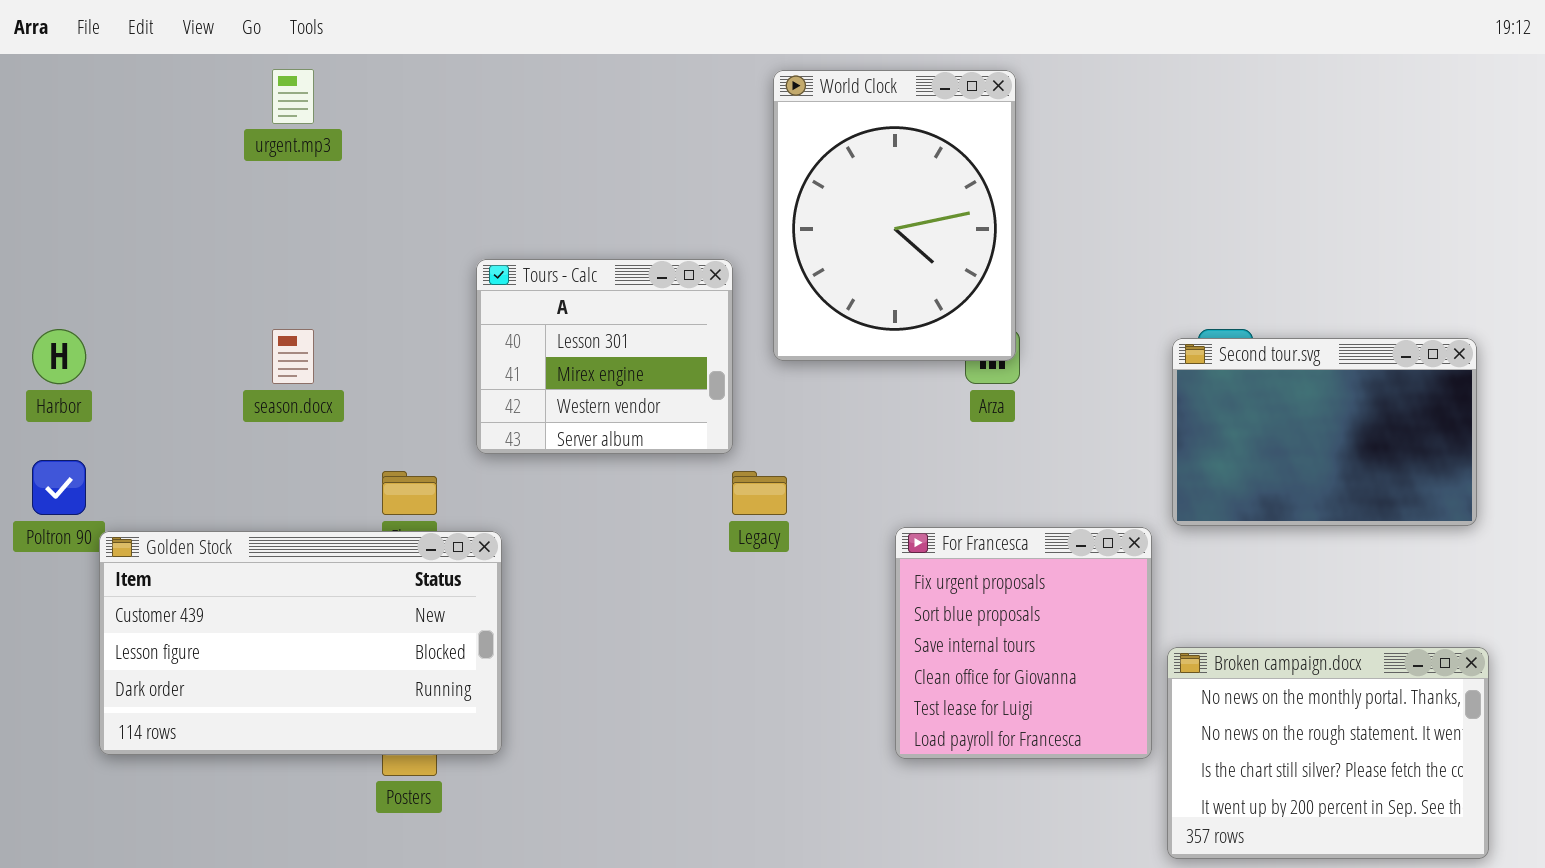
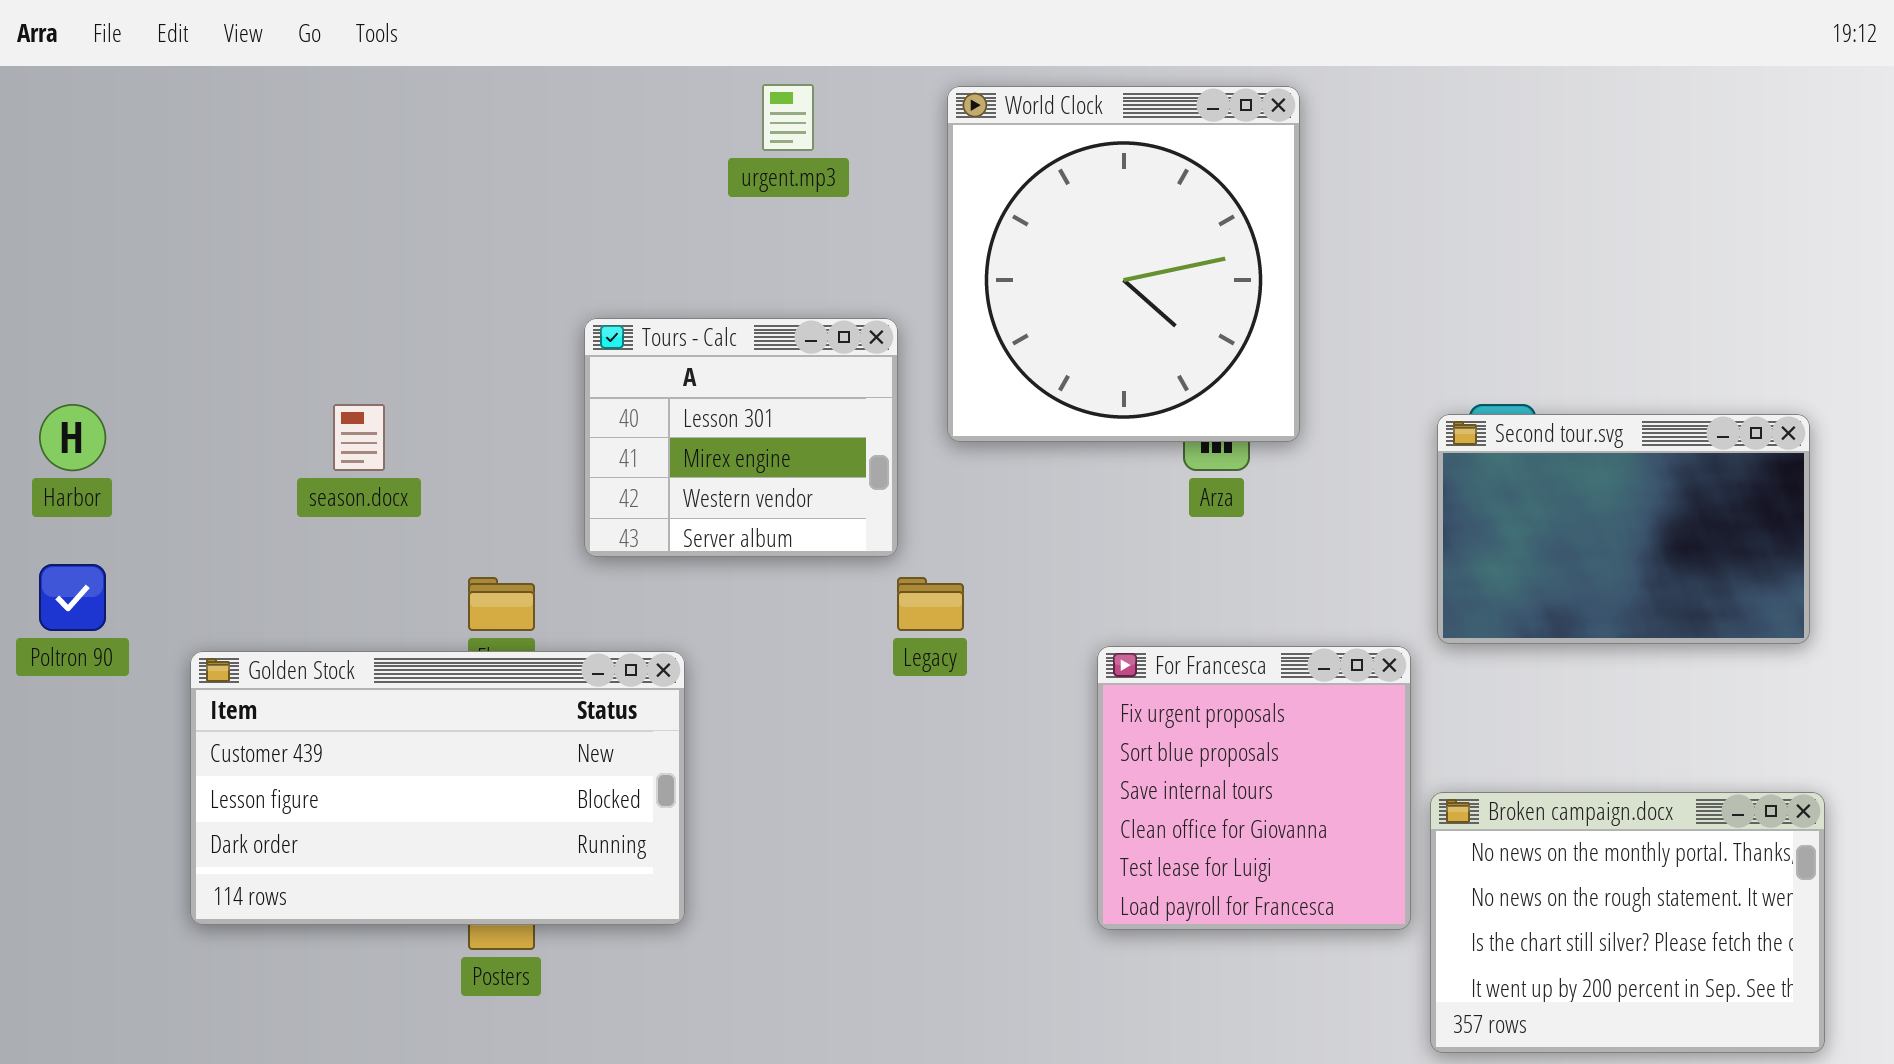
urgent.mp3: [272,69,314,124] -> [762,84,814,151], moved
World Clock: [773,70,1016,361] -> [947,86,1300,442], resized
Golden Stock: [99,531,502,755] -> [190,651,685,925], moved

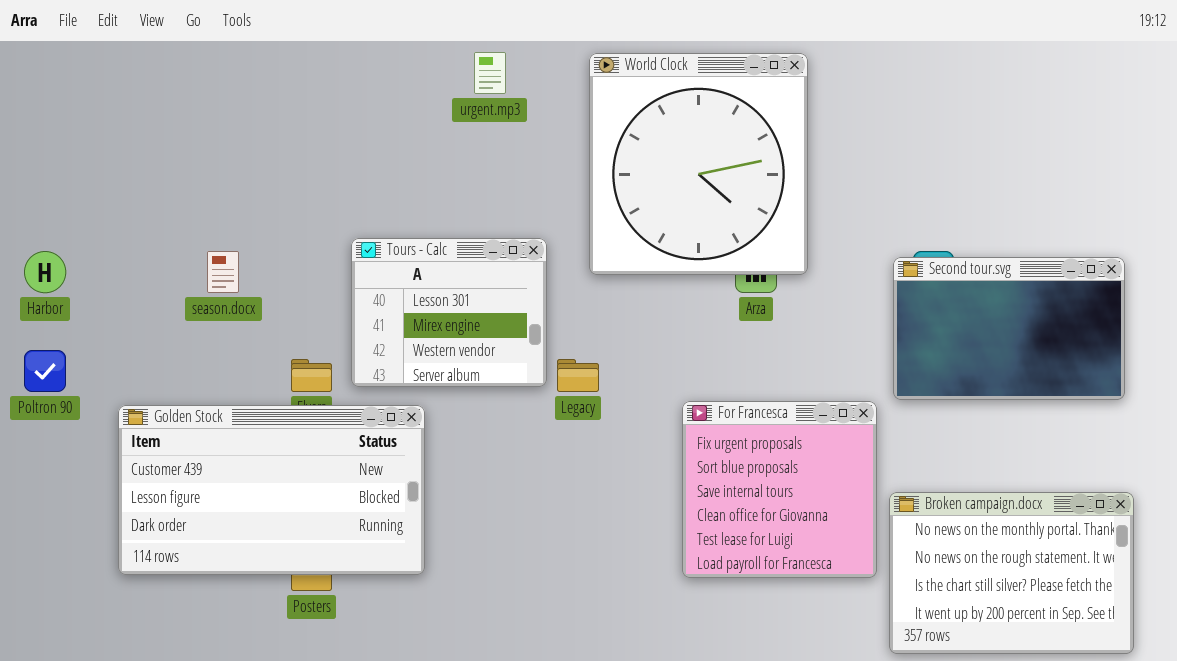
Tours - Calc: [584,318,898,557] -> [351,238,547,387], moved

